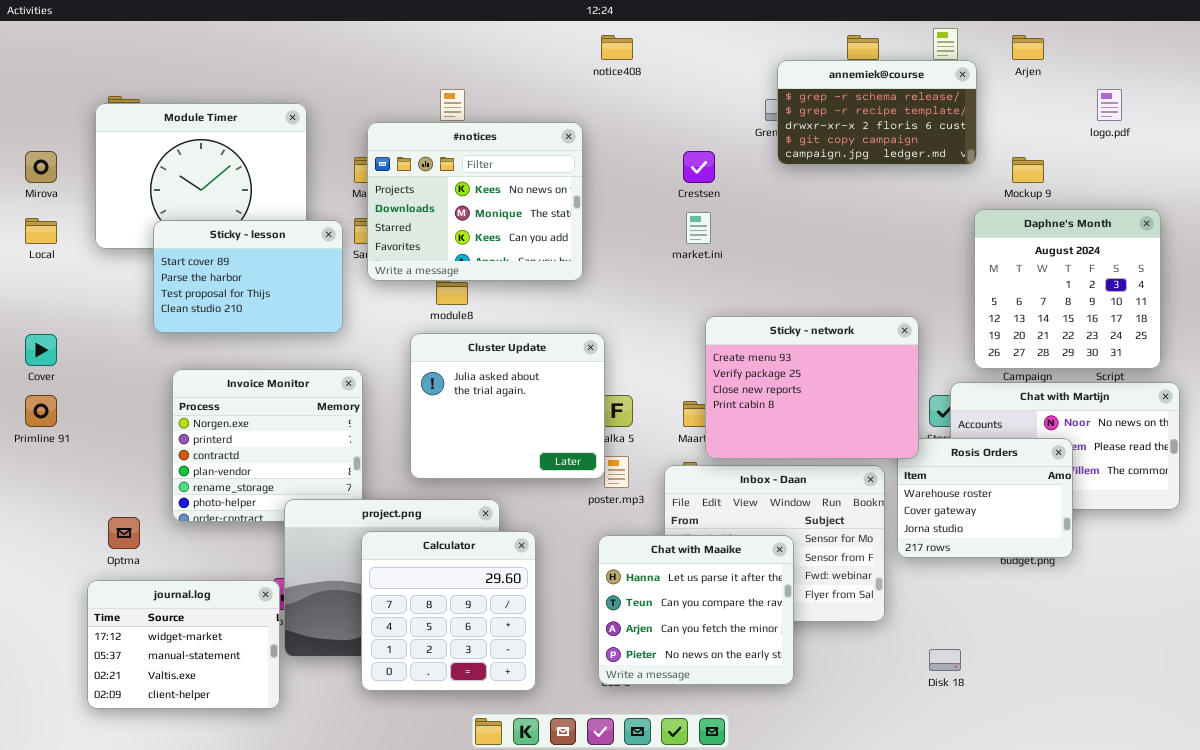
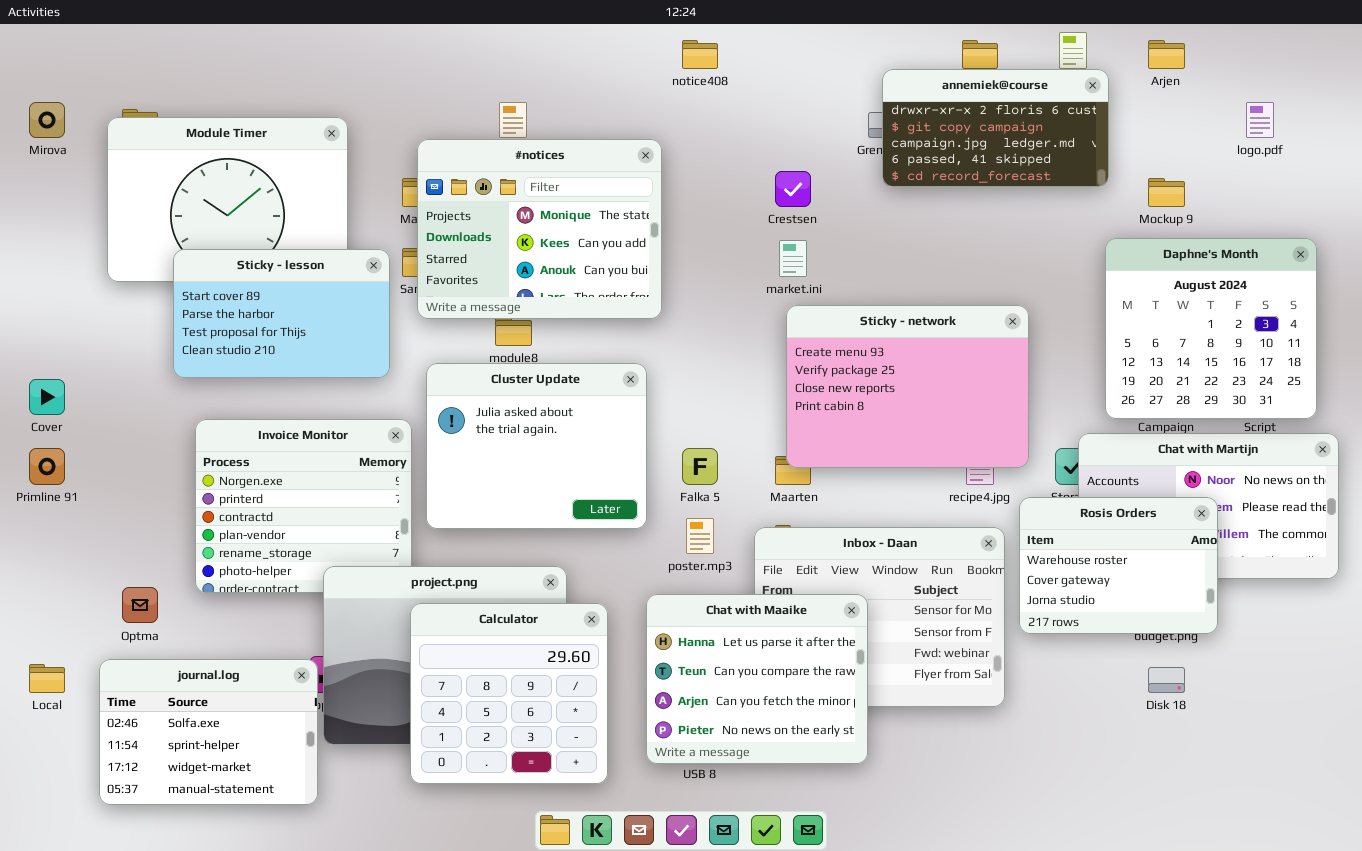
annemiek@course: [777,60,977,165] -> [882,69,1109,187], scrolled down 2 rows
#notices: [367,122,583,281] -> [417,139,662,319], scrolled down 1 row
Mirova: [25,151,57,183] -> [29,102,65,138], moved
Local: [25,218,57,244] -> [29,664,65,693], moved
Sticky - network: [705,316,919,459] -> [786,305,1029,468], moved
Cluster Update: [410,333,605,479] -> [426,363,647,529], moved
Chat with Maaike: [598,535,794,685] -> [646,594,868,764], moved
journal.log: [87,580,280,709] -> [99,659,318,805], scrolled up 2 rows
Disk 18: [929,649,961,671] -> [1148,667,1185,693], moved

